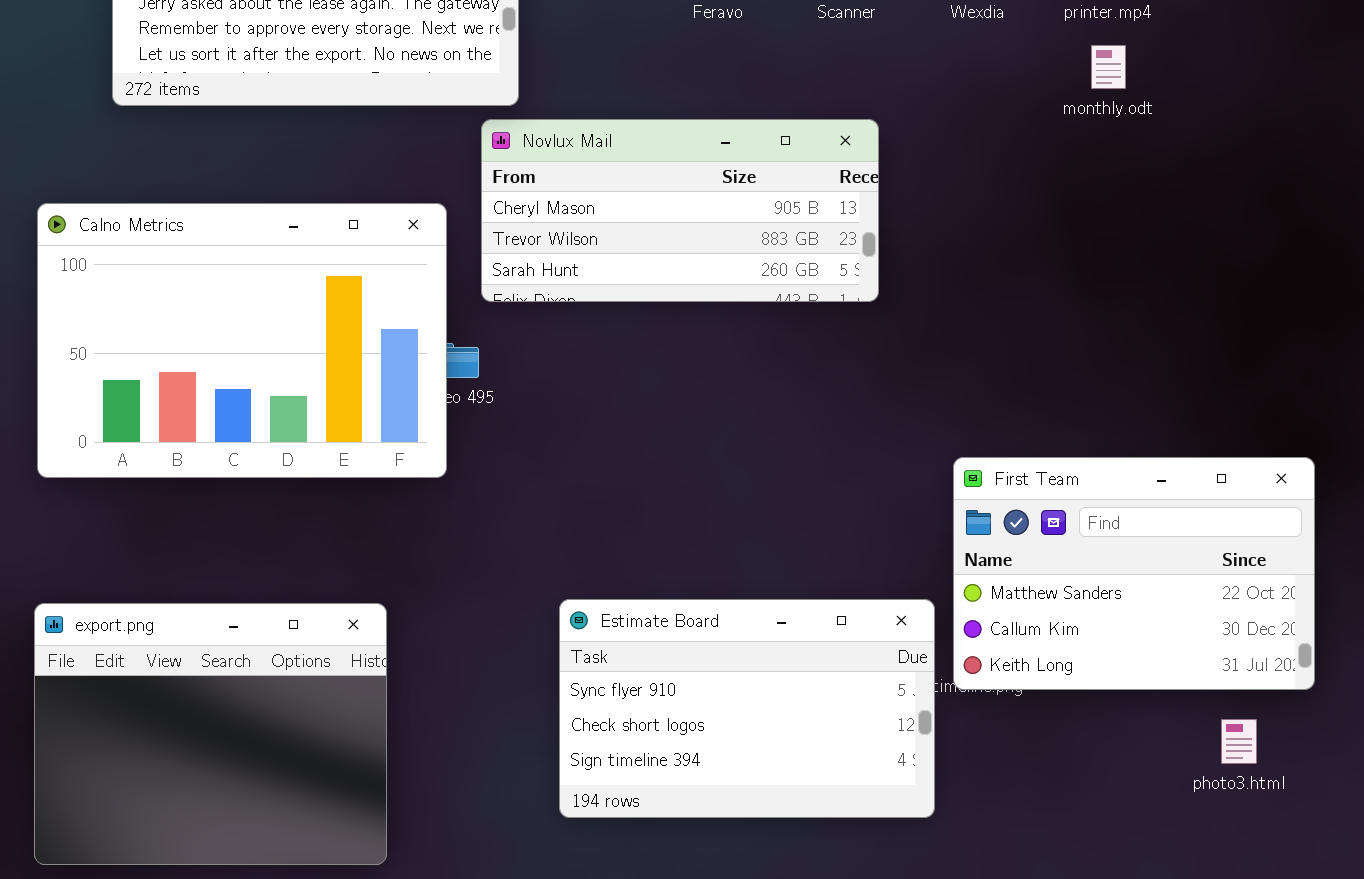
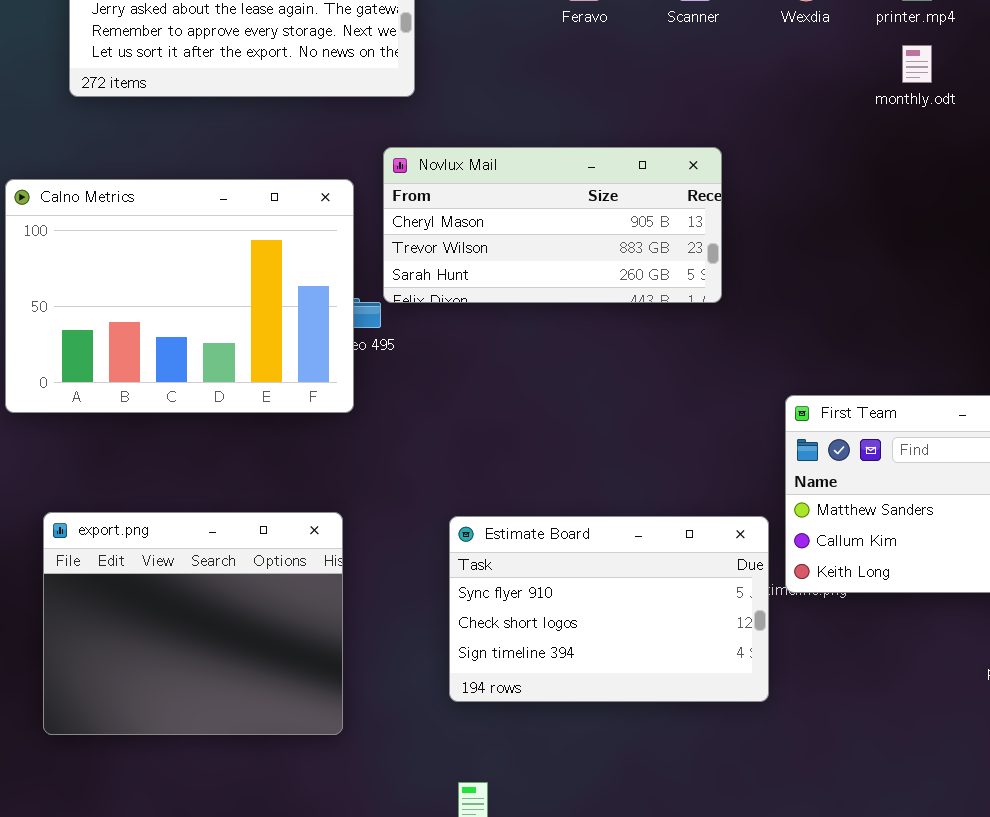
Novlux Mail: [481,119,879,302] -> [383,147,722,303], moved
export.png: [34,603,387,865] -> [43,512,343,735], moved

